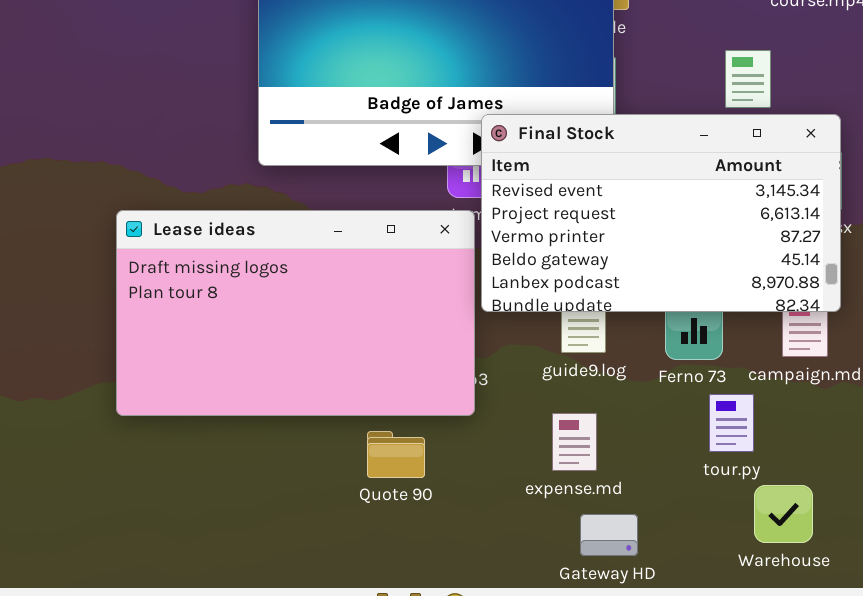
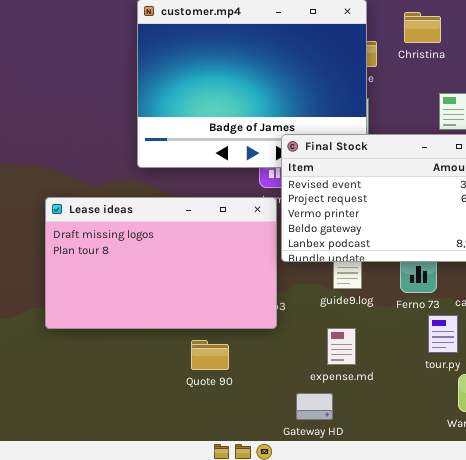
Quote 90: [367,431,425,478] -> [191,340,229,370], moved
Gateway HD: [580,514,638,556] -> [296,393,333,420], moved

